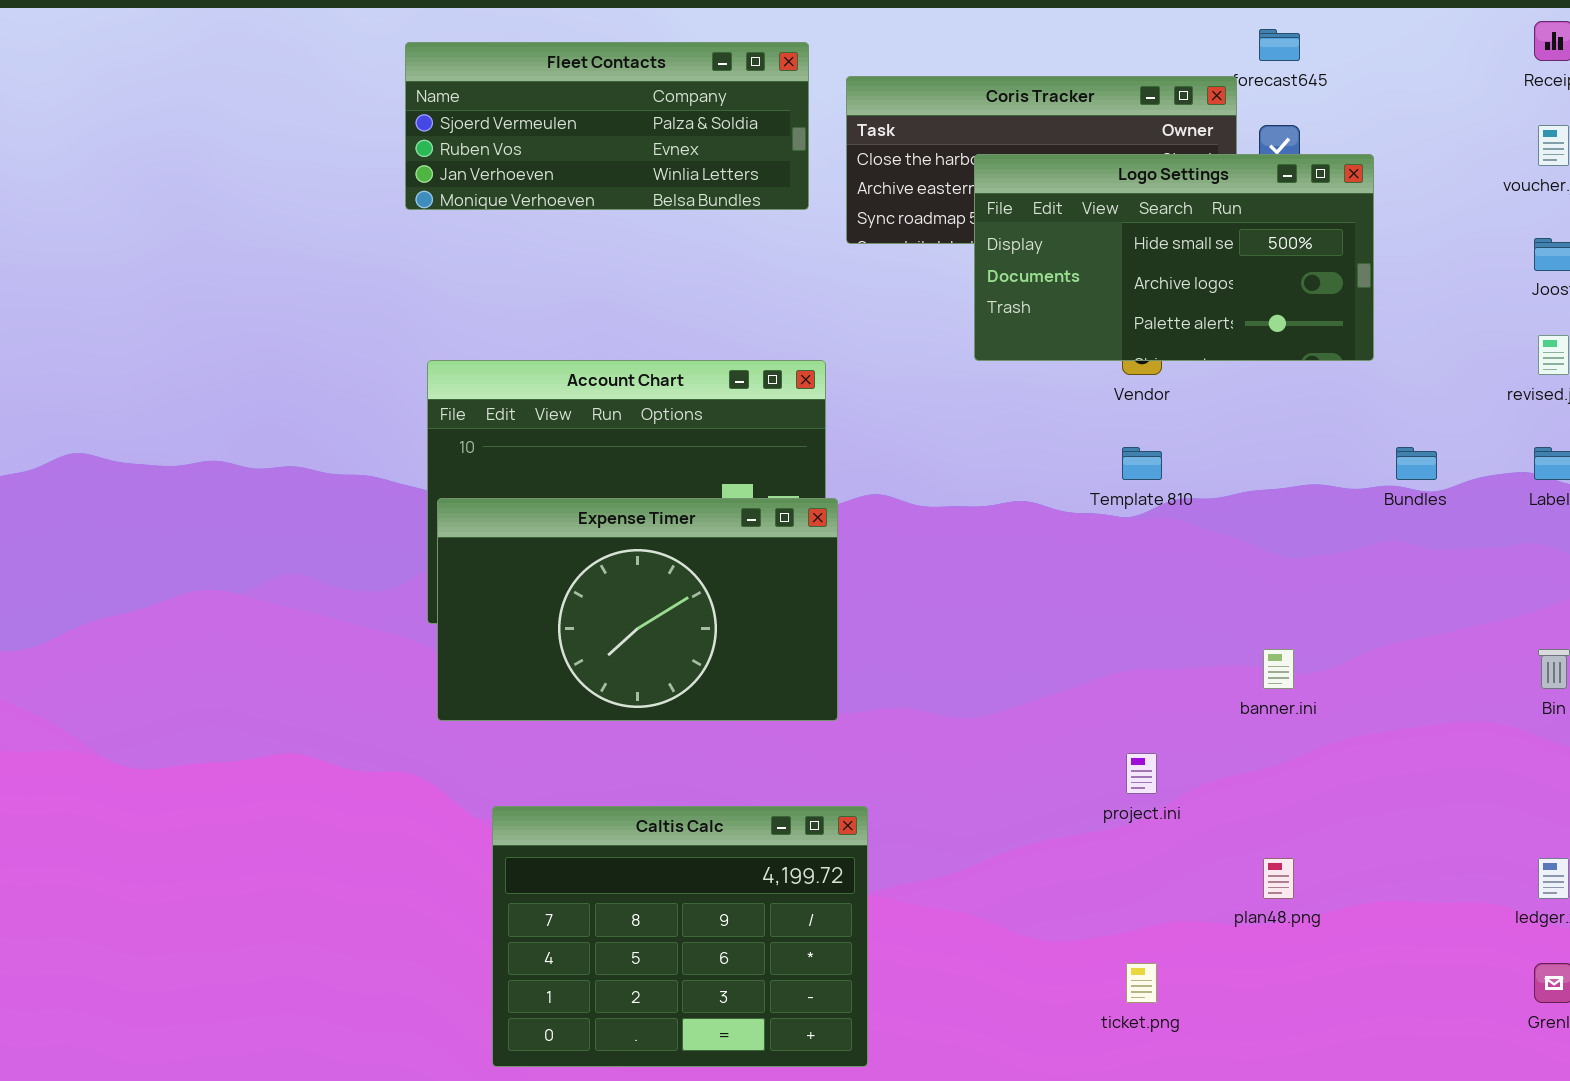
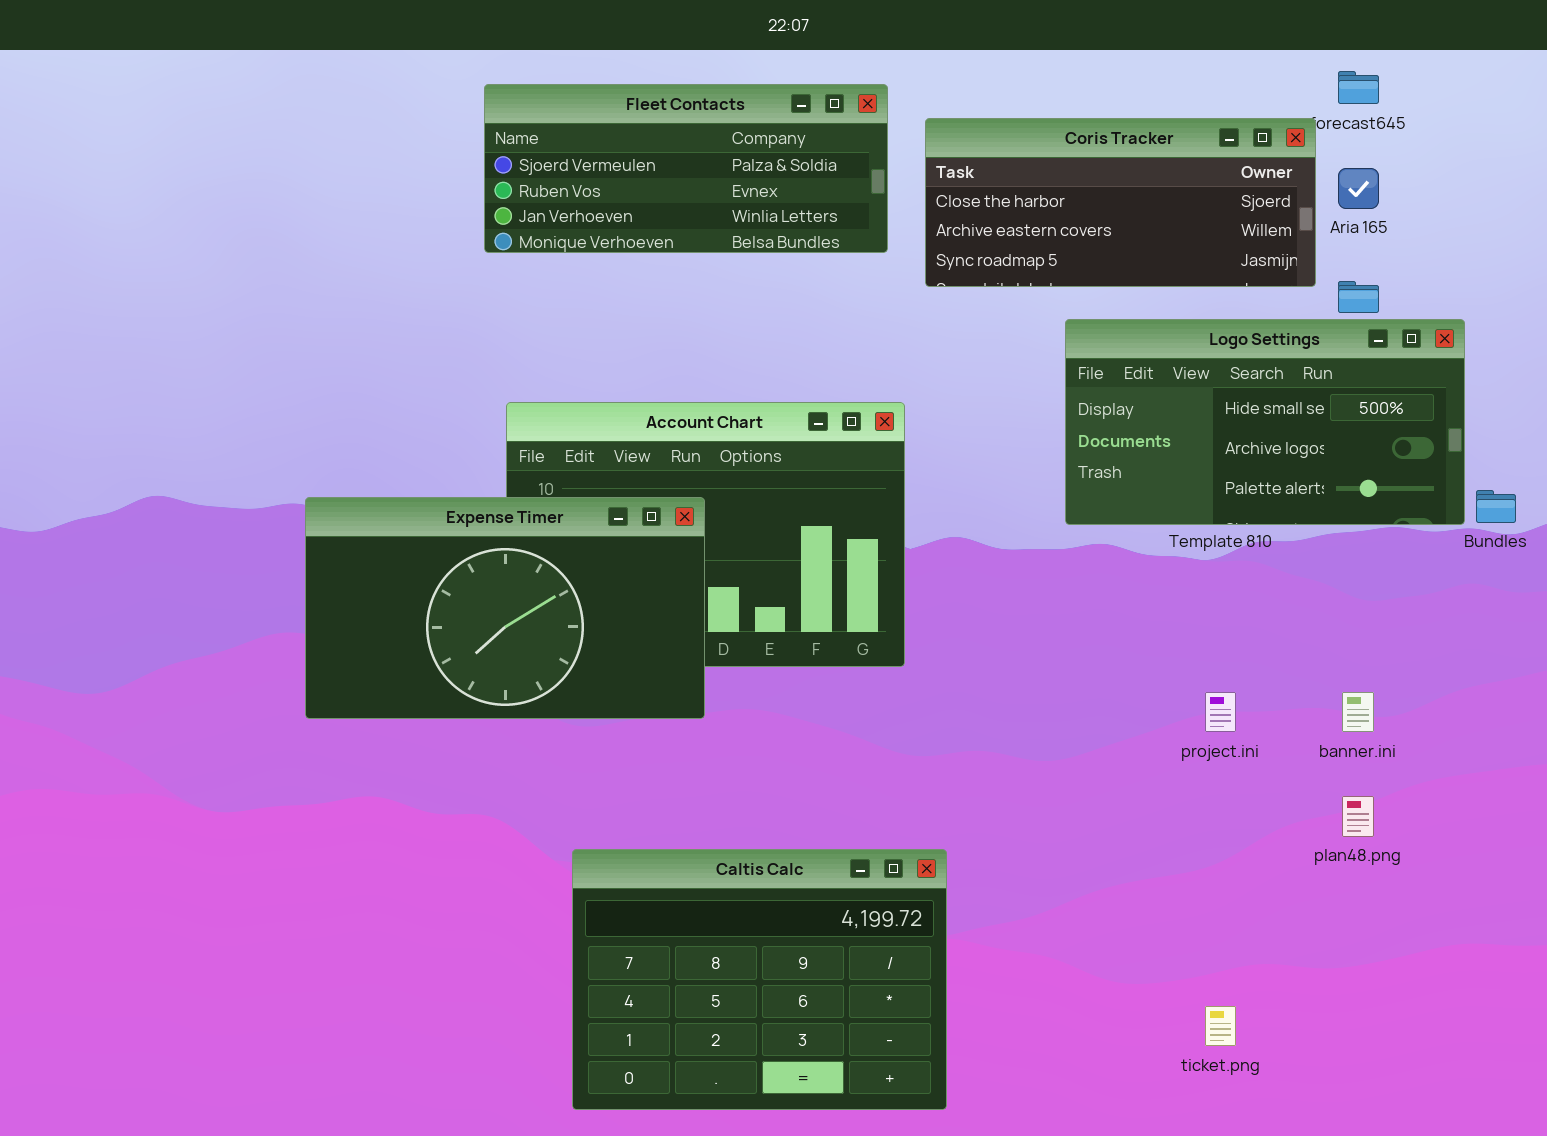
Logo Settings: [974,154,1374,361] -> [1065,319,1465,525], moved
Expense Timer: [437,498,838,721] -> [305,497,705,719], moved
project.ini: [1126,753,1157,794] -> [1205,692,1236,732], moved
plan48.png: [1263,858,1294,899] -> [1342,796,1374,837], moved

